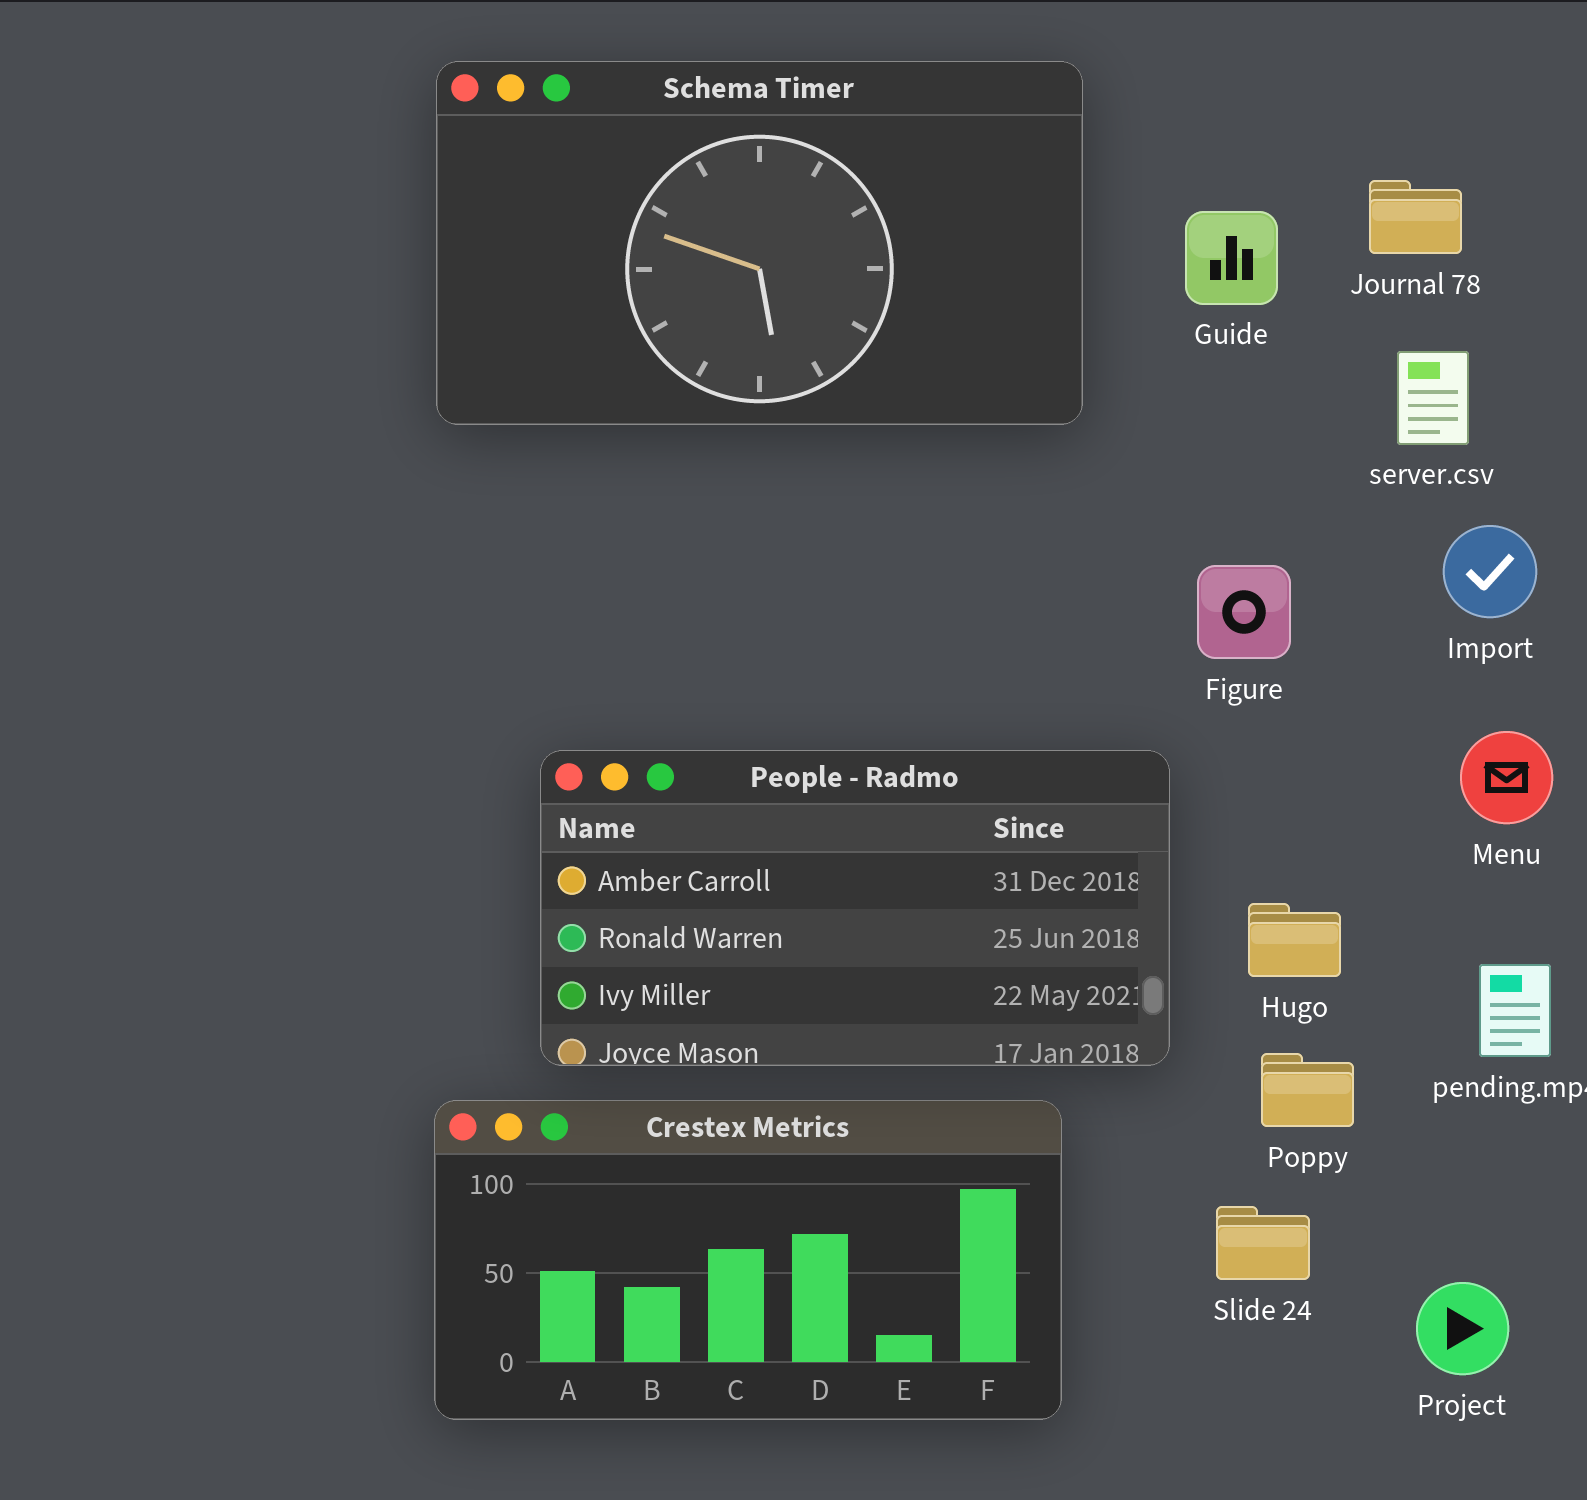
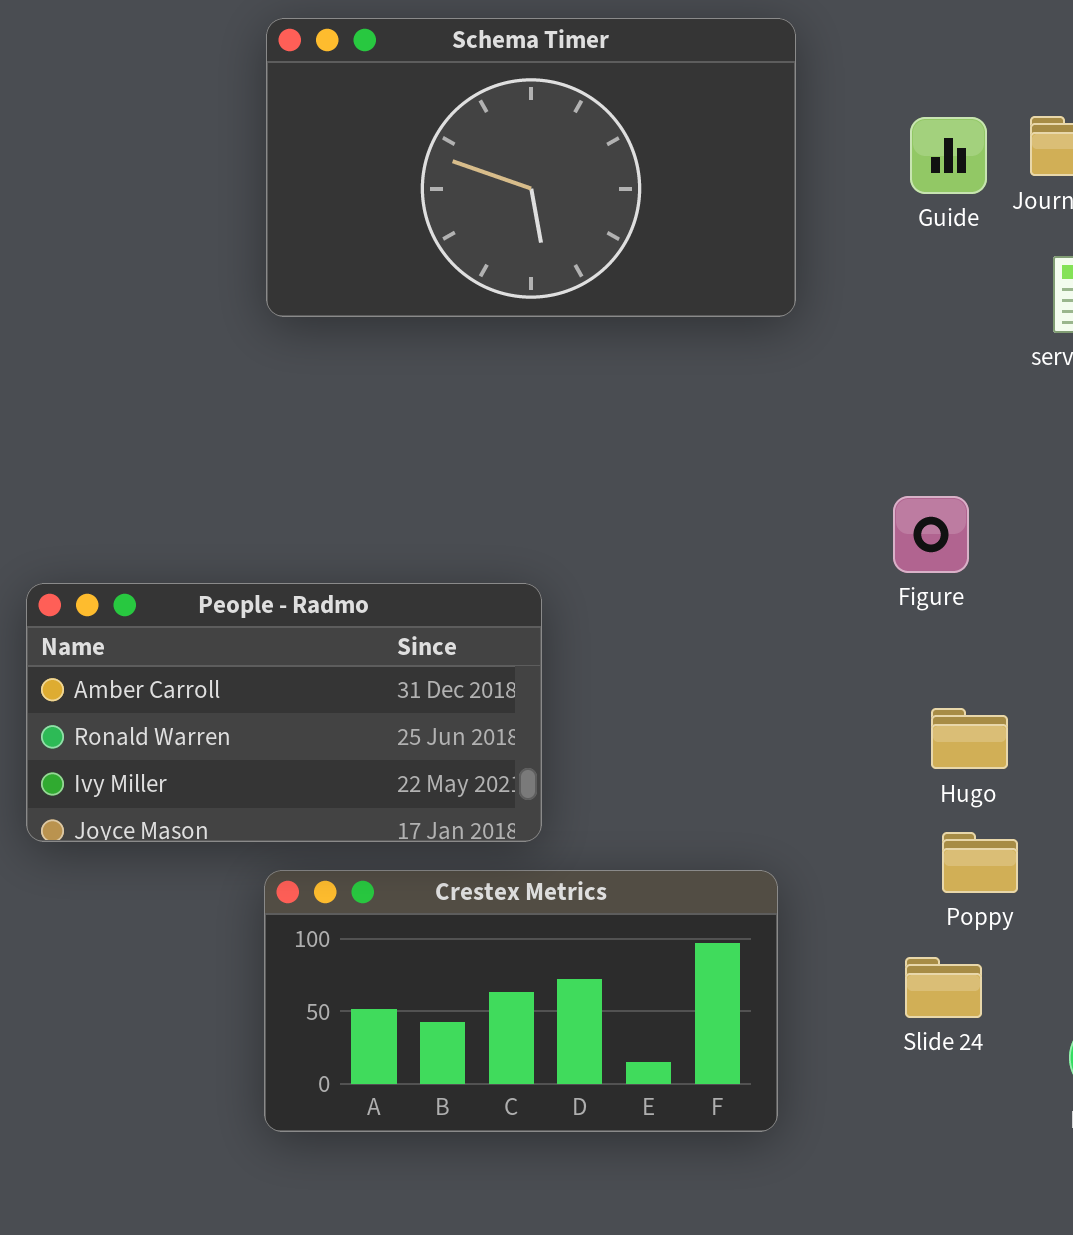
Guide: [1185,211,1278,305] -> [910,117,987,194], moved
Figure: [1197,565,1291,659] -> [893,496,969,573], moved
People - Radmo: [540,750,1170,1066] -> [26,583,542,842], moved

